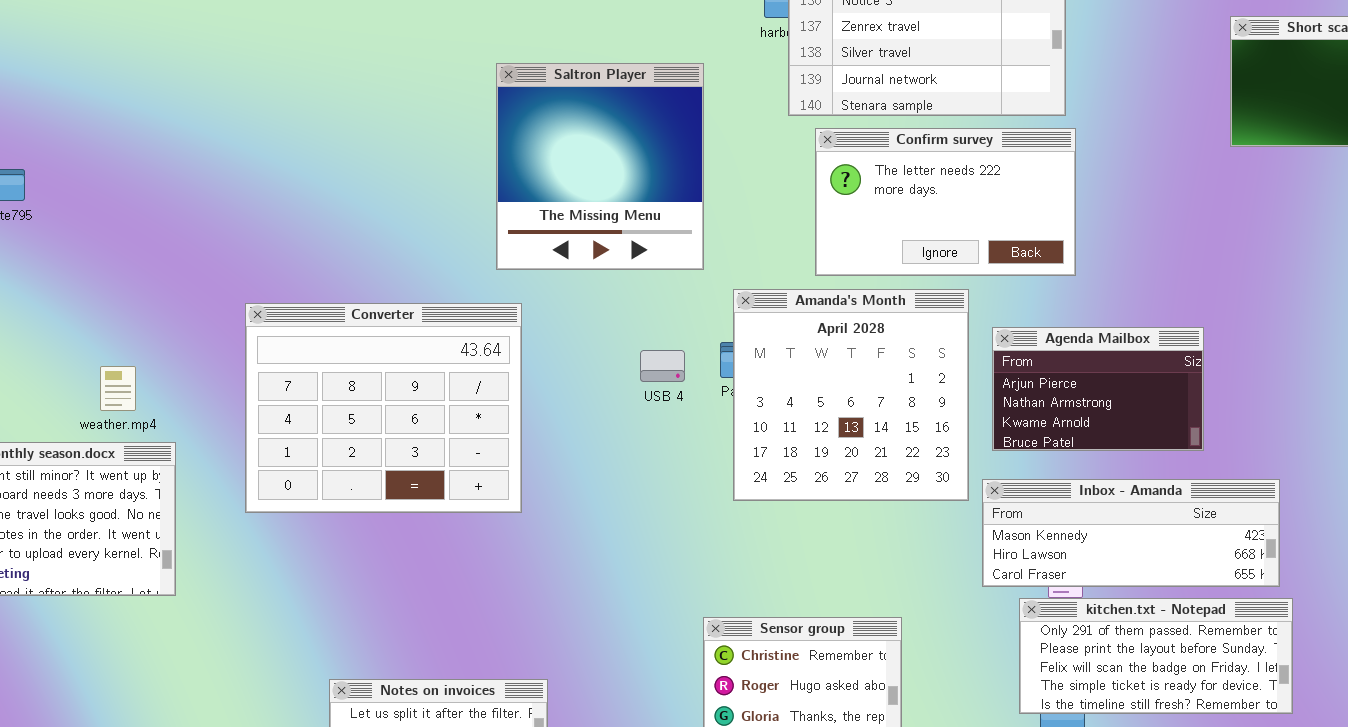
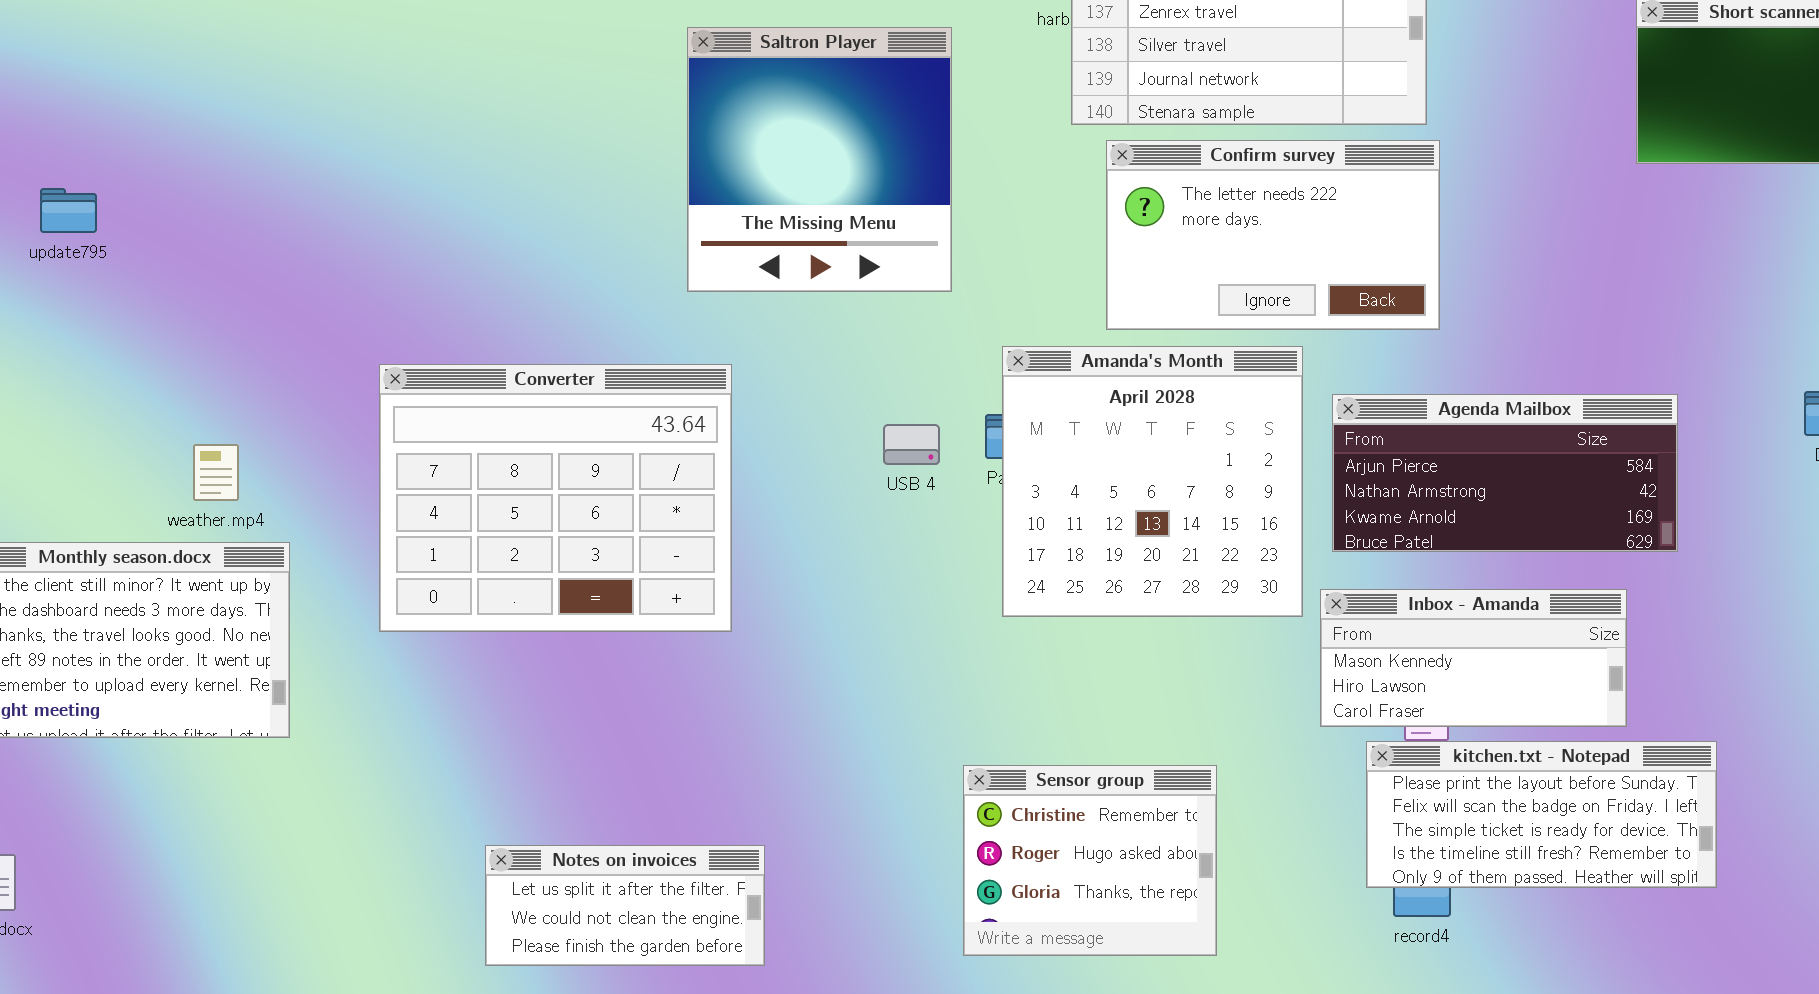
Saltron Player: [496,63,704,270] -> [687,27,952,292], moved
Agenda Mailbox: [992,327,1204,451] -> [1332,394,1678,552], resized
Inbox - Amanda: [982,479,1280,587] -> [1320,589,1627,727], resized
kitchen.txt - Notepad: [1019,598,1293,714] -> [1366,741,1717,888], scrolled down 1 row

